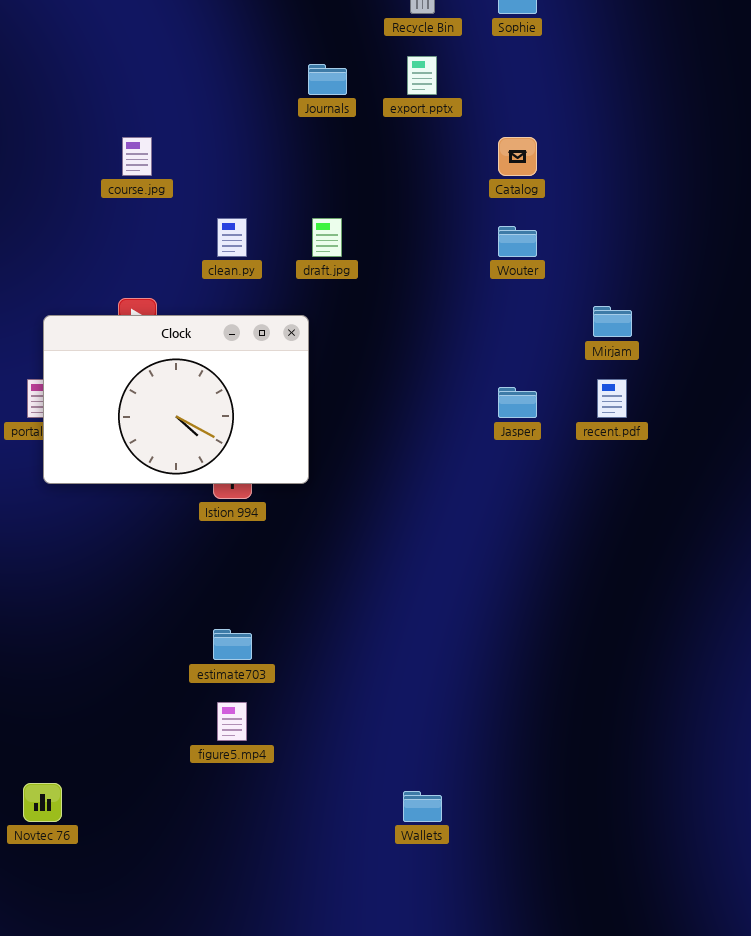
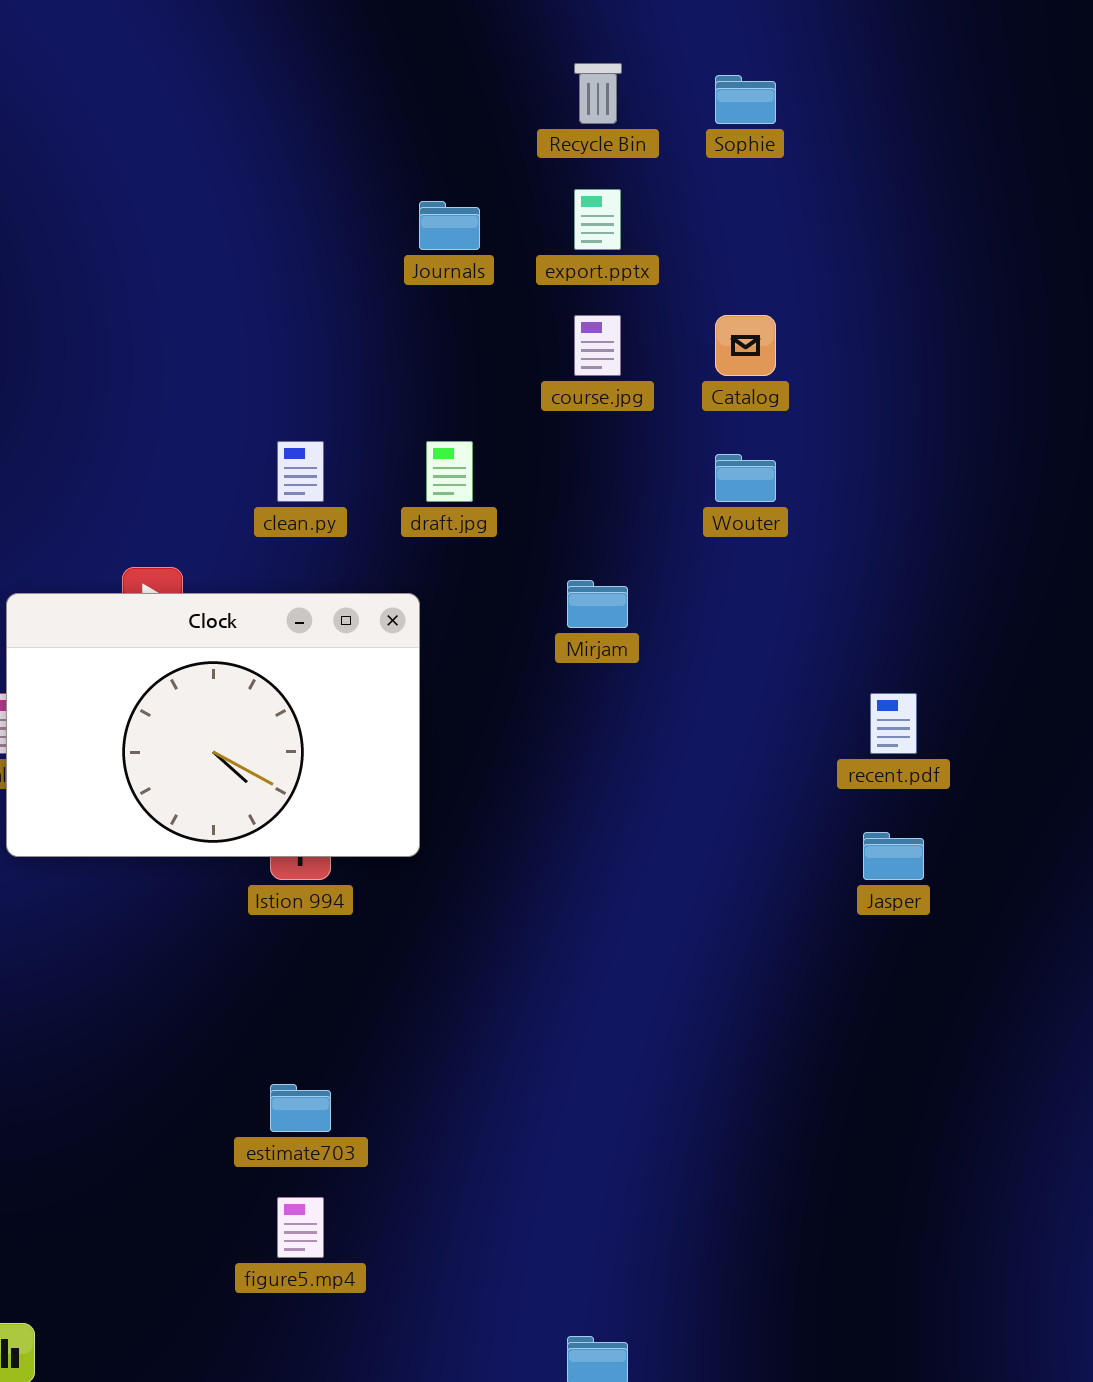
course.jpg: [122,137,152,176] -> [574,315,621,376], moved
Mirjam: [593,306,632,337] -> [567,580,628,628], moved
Jasper: [498,387,537,418] -> [863,832,924,880], moved

